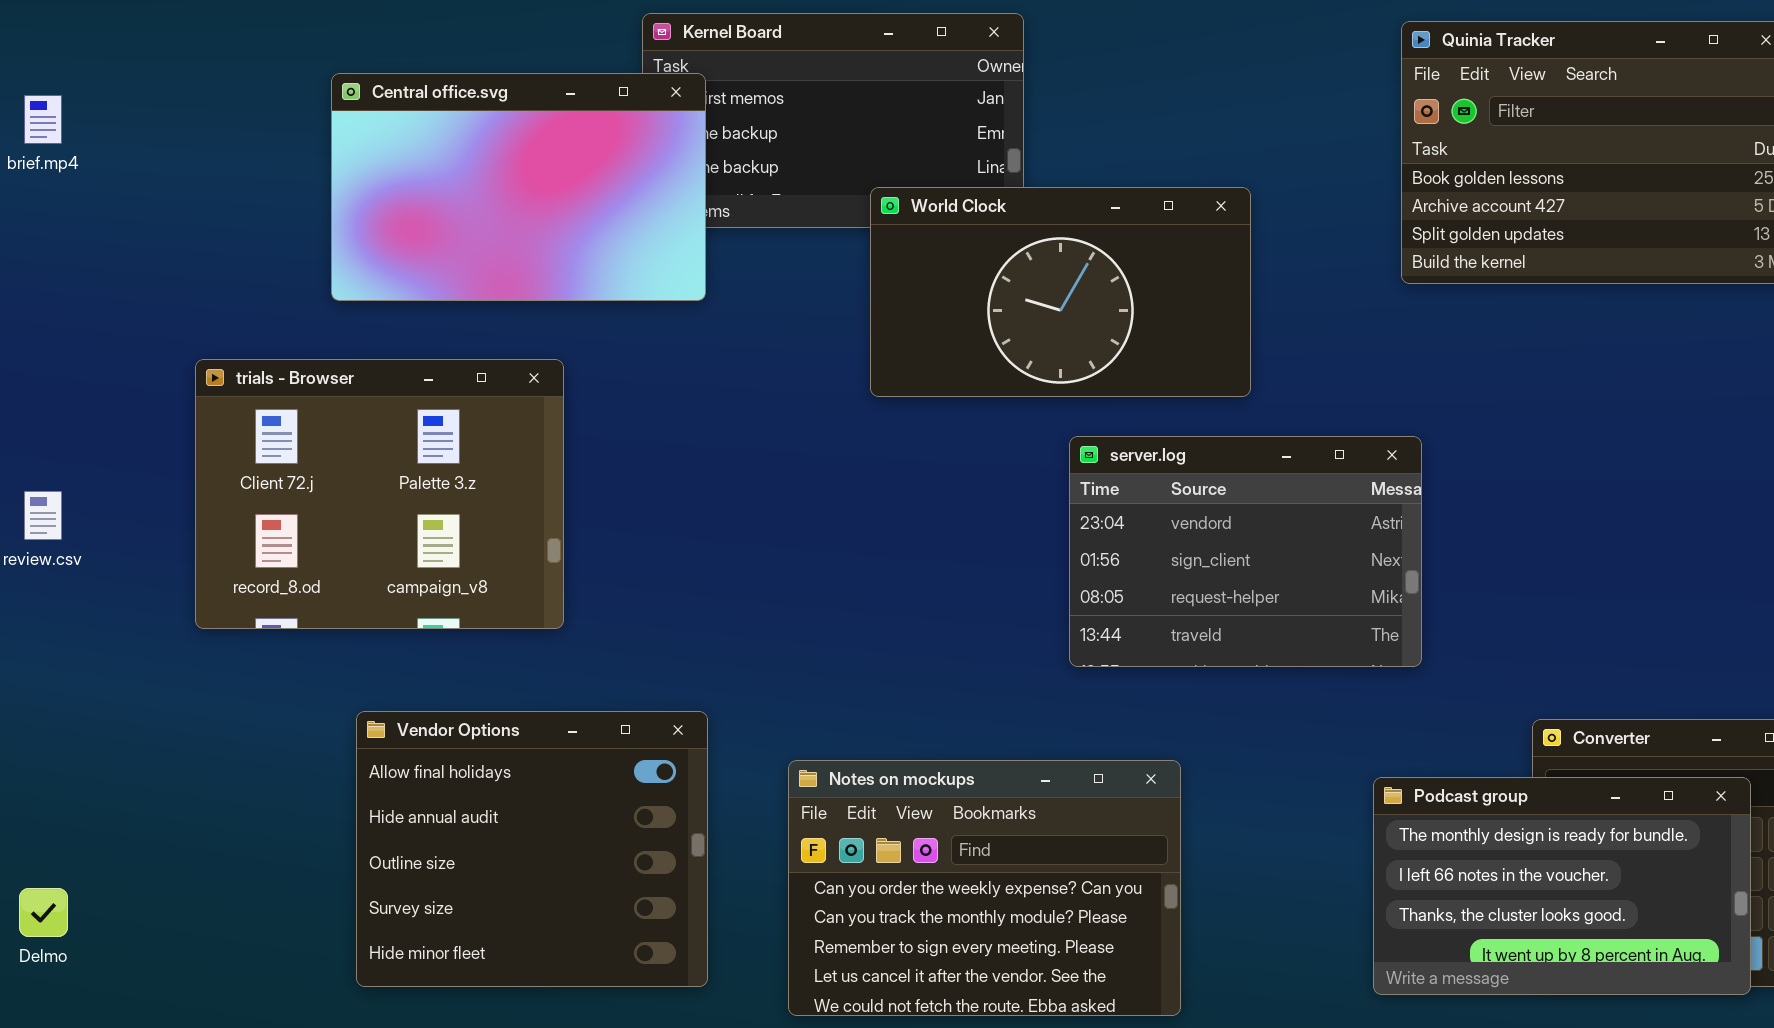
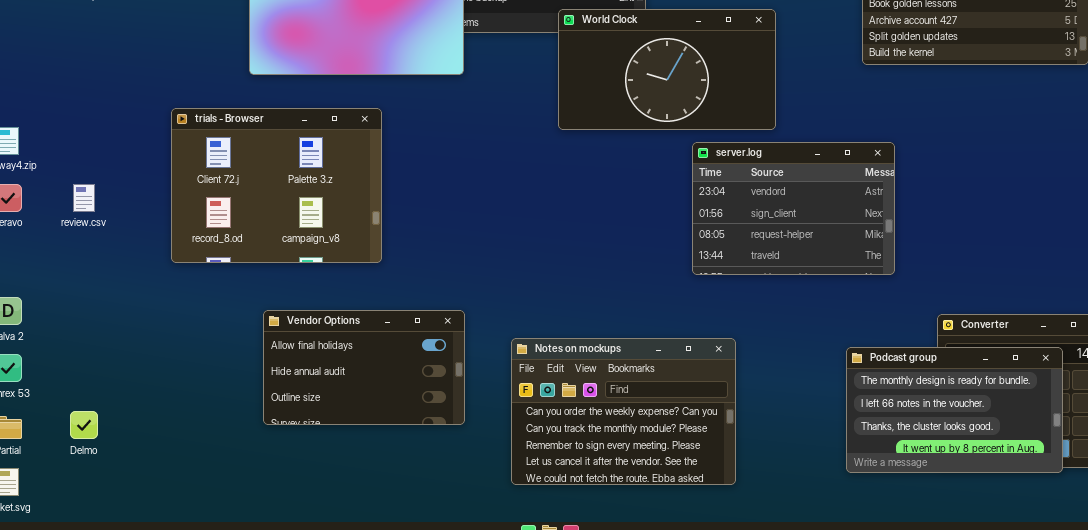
server.log: [1069,436,1422,667] -> [692,142,895,275], moved
Vendor Options: [356,711,708,987] -> [263,310,465,425], resized

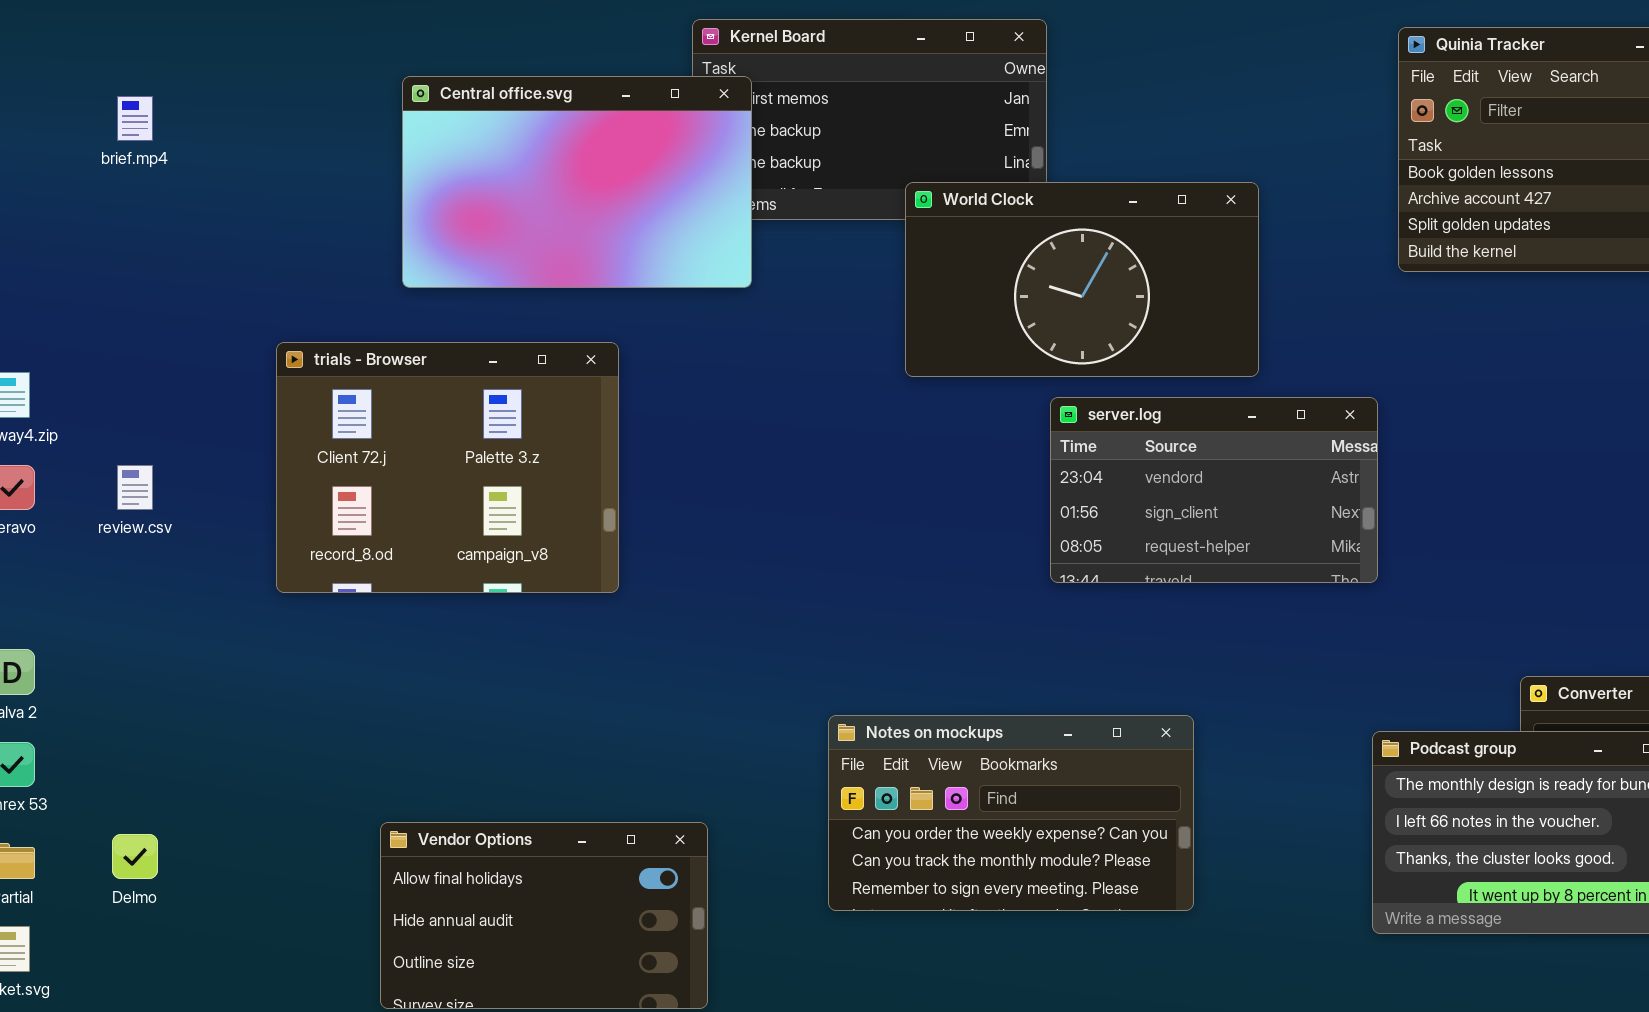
server.log: [692,142,895,275] -> [1050,397,1378,583], moved, resized
Vendor Options: [263,310,465,425] -> [380,822,708,1009], moved
Notes on mockups: [511,338,736,485] -> [828,715,1194,911], resized

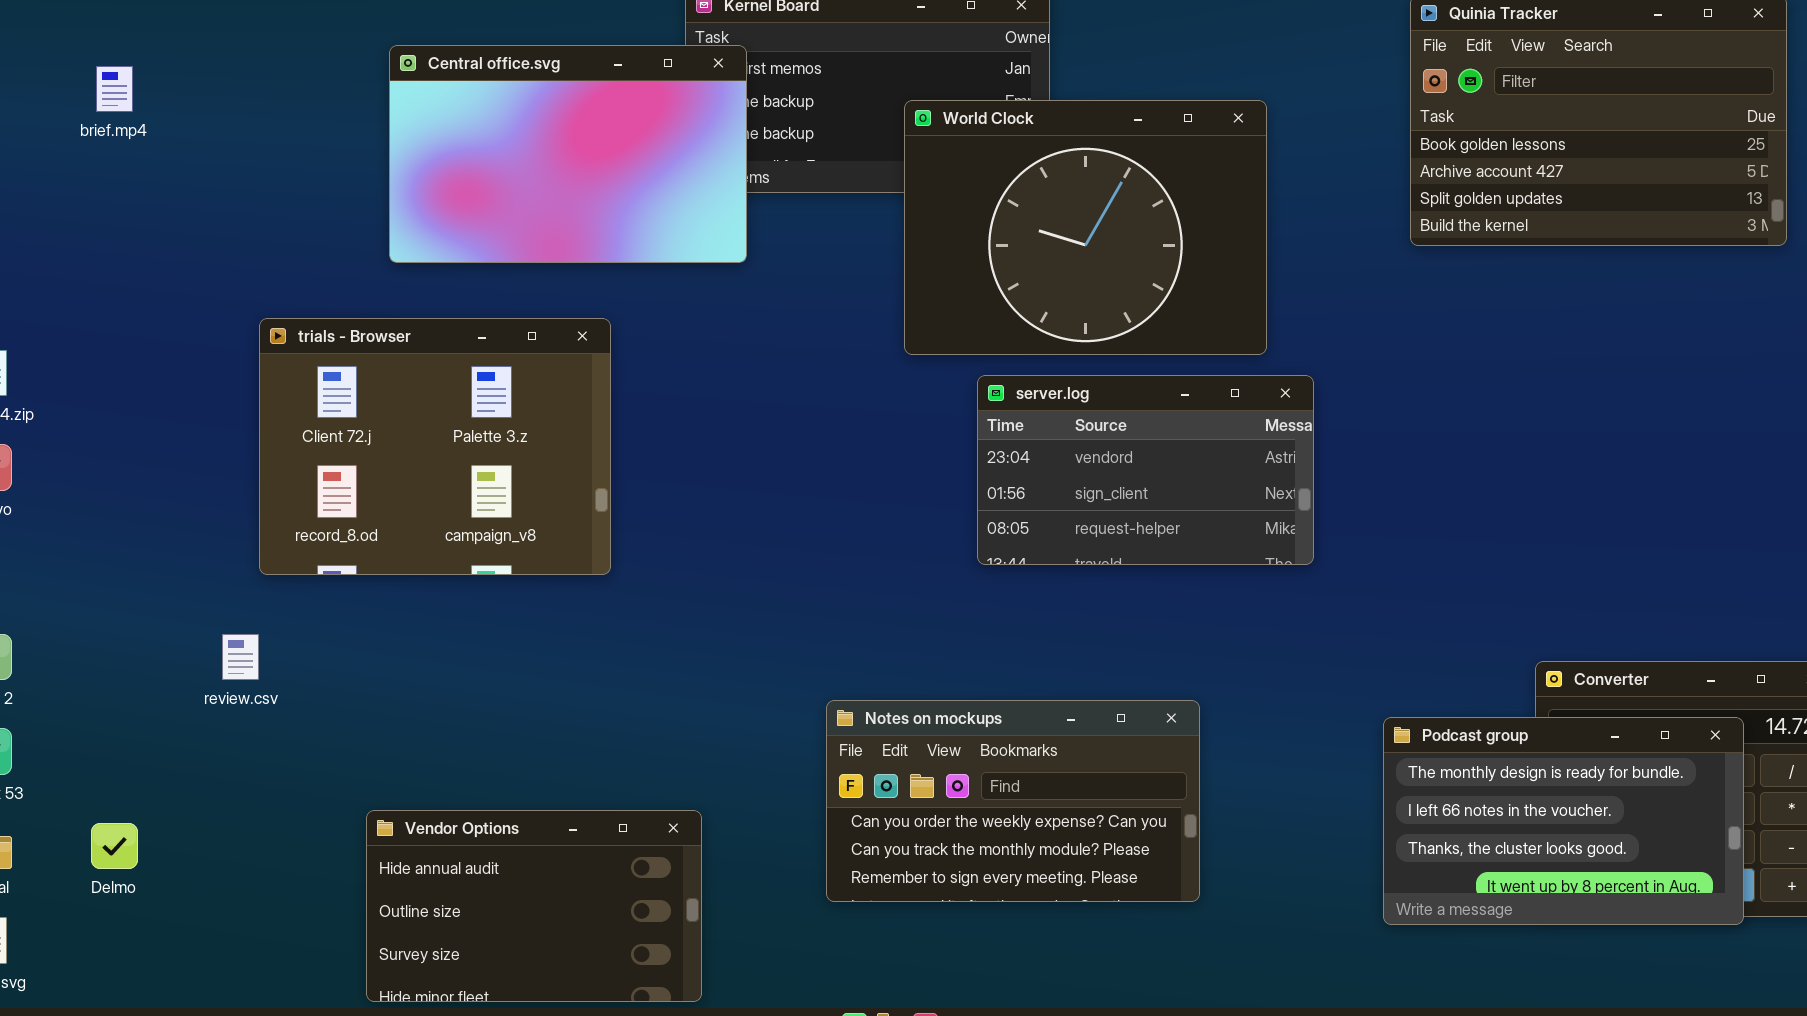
World Clock: [905,182,1259,377] -> [904,100,1267,355], resized
server.log: [1050,397,1378,583] -> [977,375,1314,565], moved
review.csv: [117,465,153,510] -> [222,634,259,680], moved
Vendor Options: [380,822,708,1009] -> [366,810,702,1002], scrolled down 1 row

